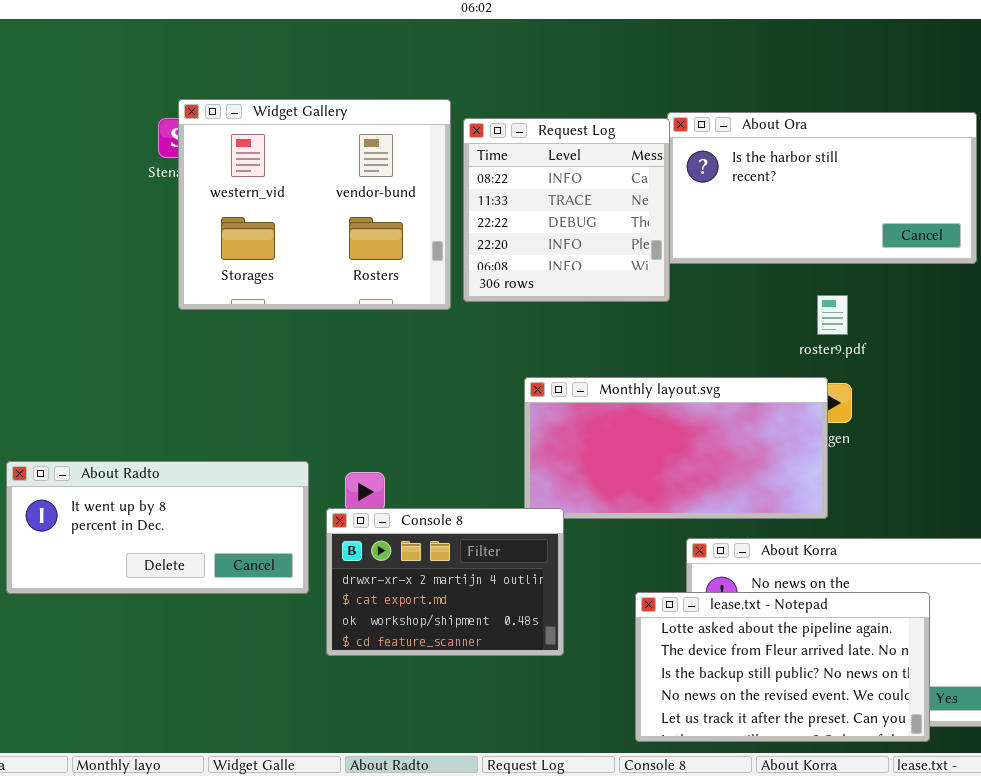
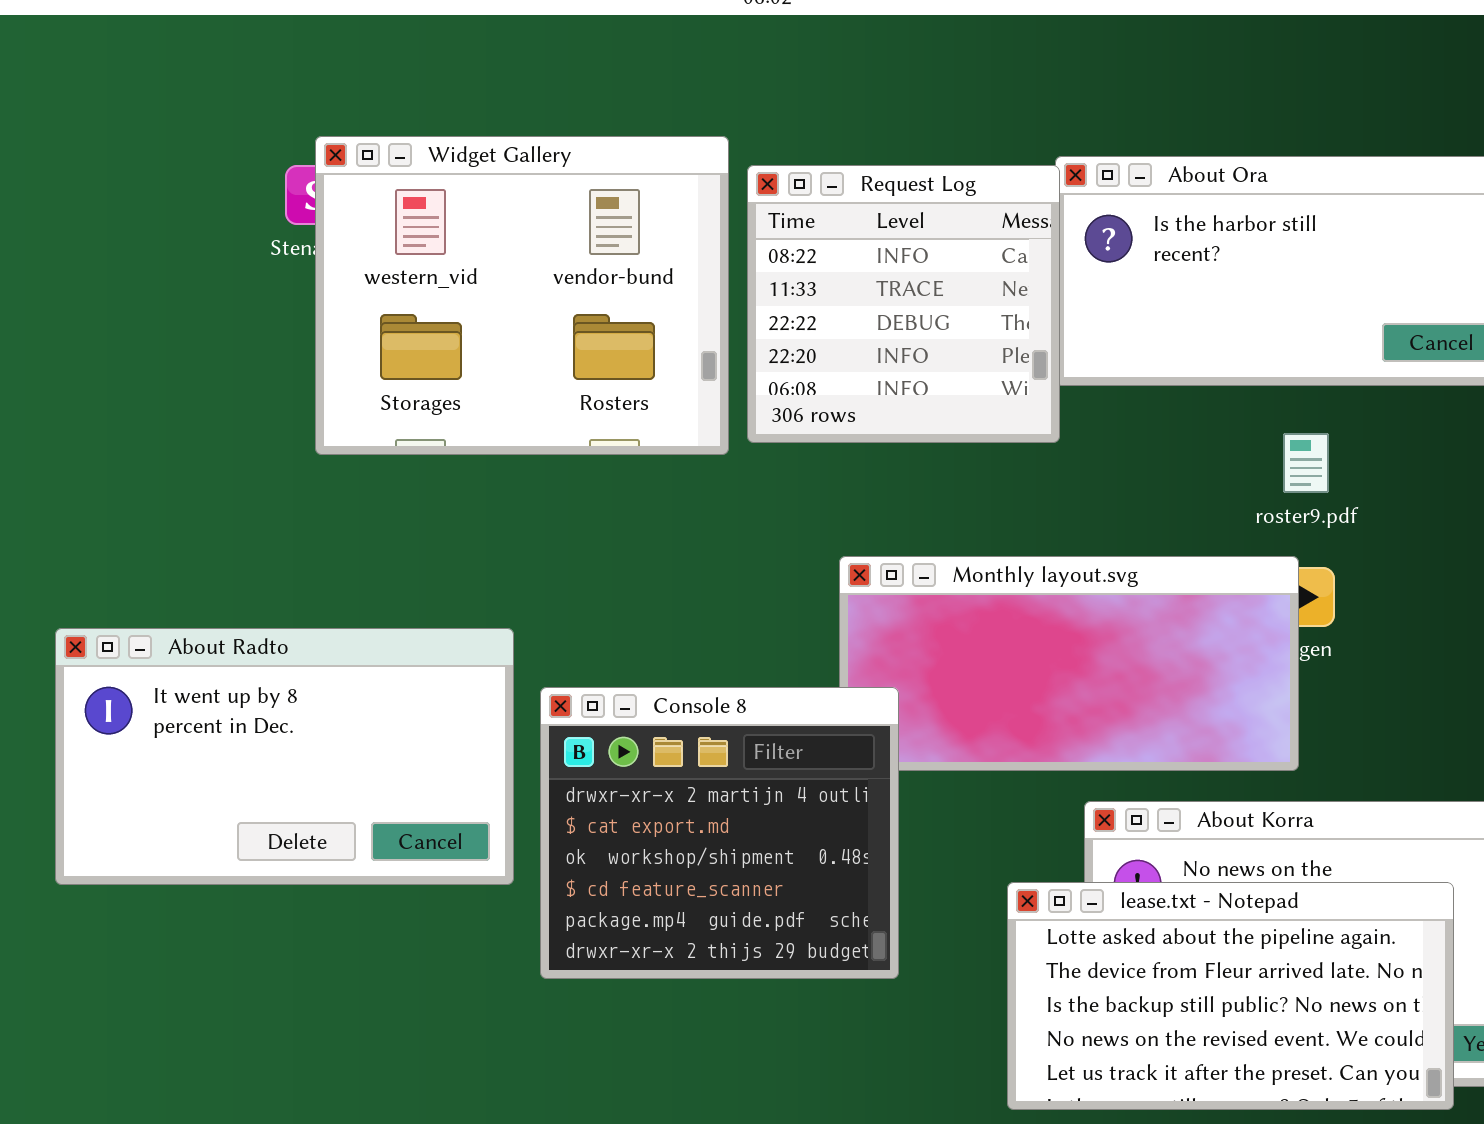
About Radto: [6,461,309,594] -> [55,628,514,885], resized
Console 8: [326,508,564,656] -> [540,687,899,979], resized

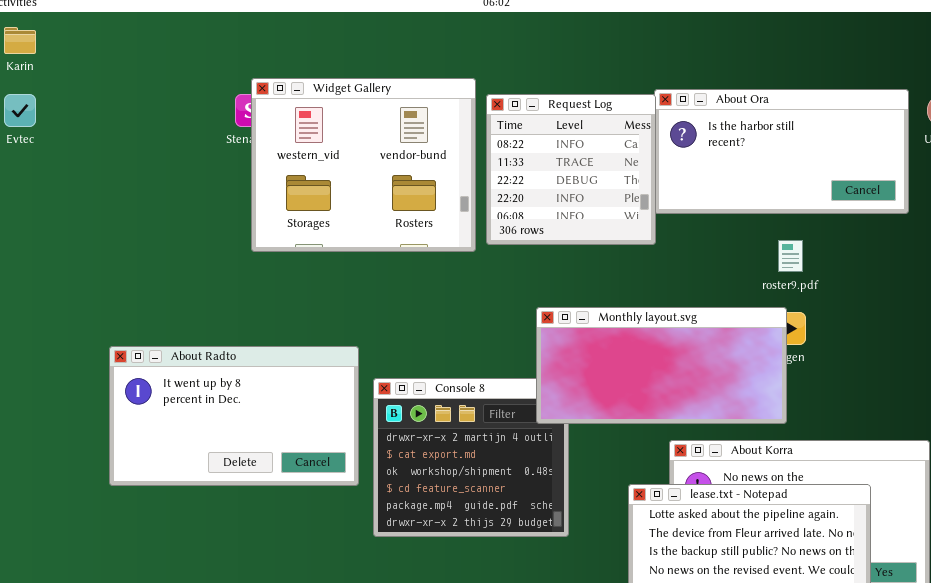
Monthly layout.svg: [839,556,1299,771] -> [536,307,787,424], raised

